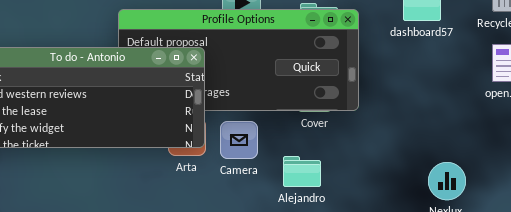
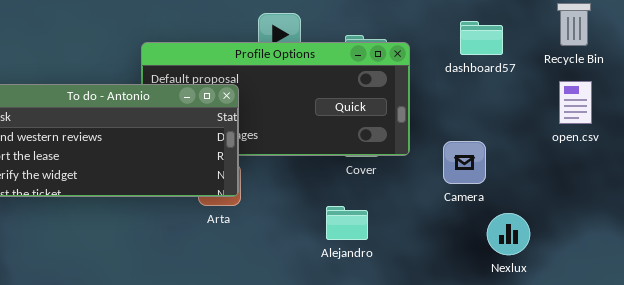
Camera: [220,121,258,159] -> [443,141,486,184], moved

